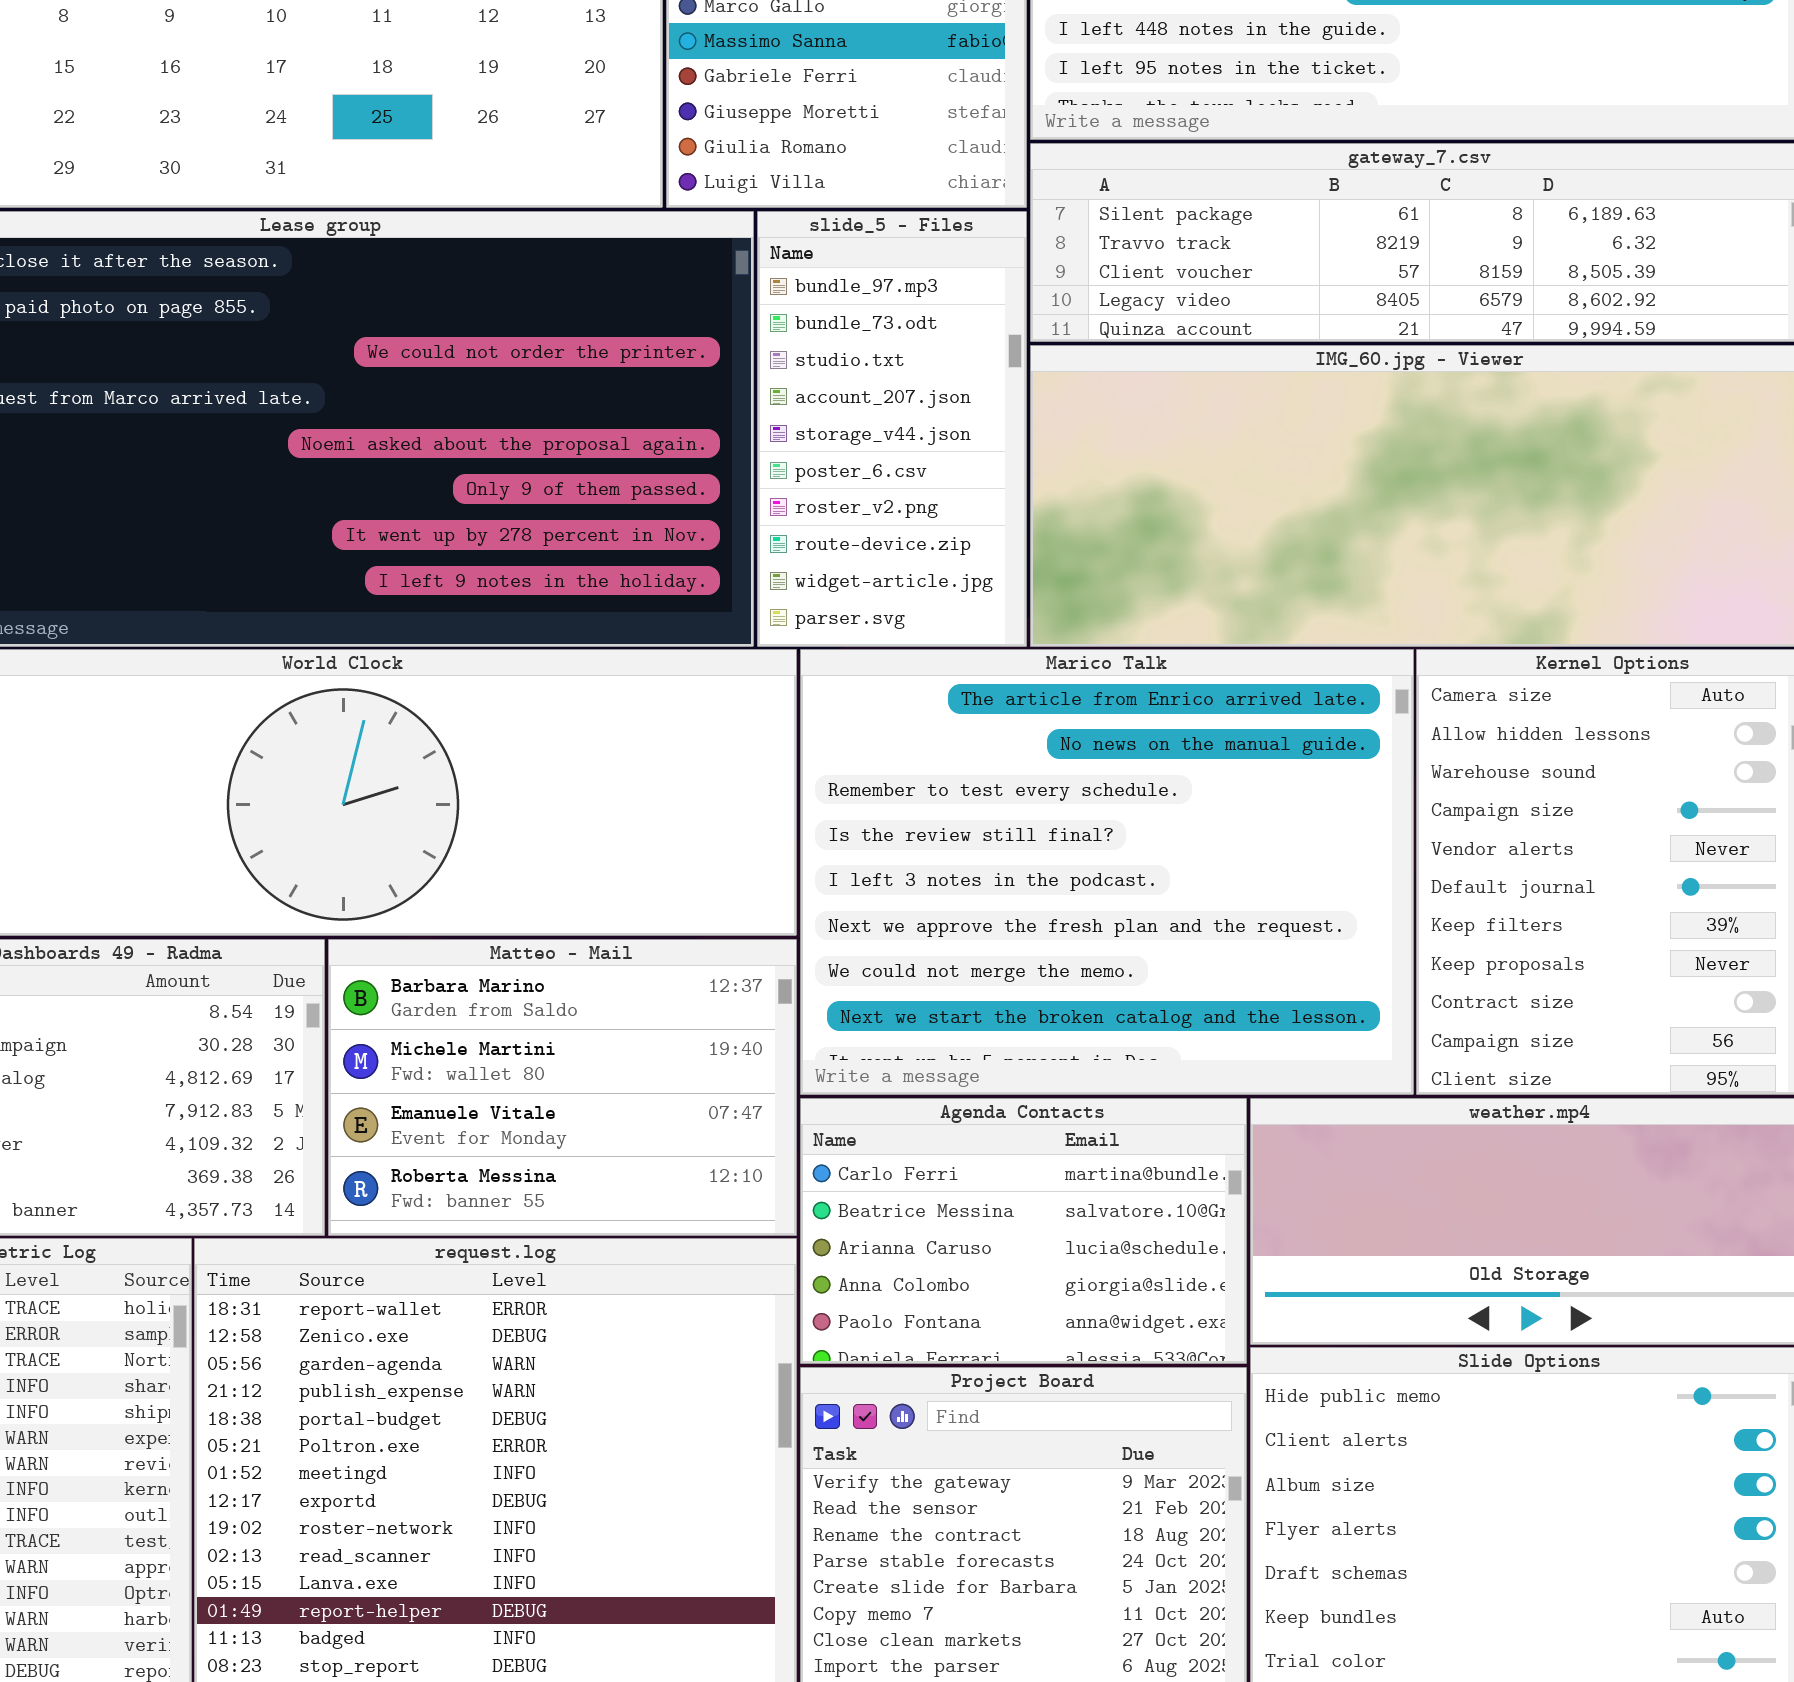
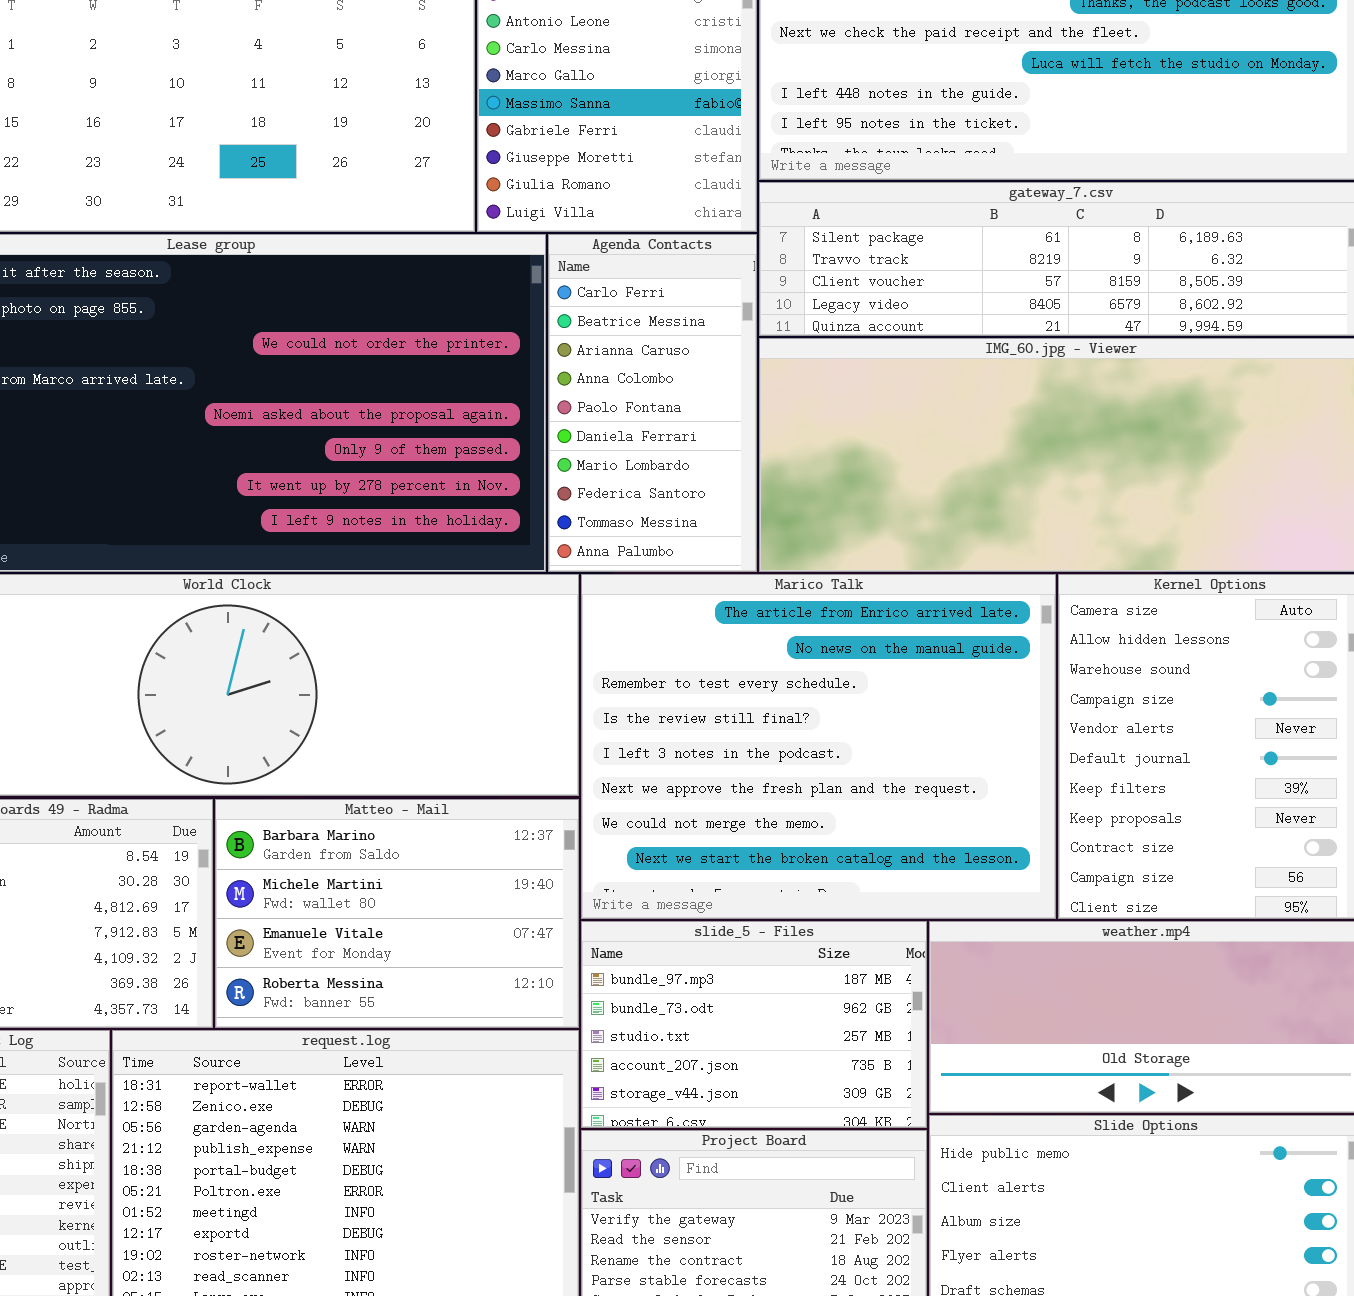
slide_5 - Files: [757,211,1027,647] -> [581,921,927,1128], moved, resized
Agenda Contacts: [800,1098,1247,1364] -> [548,234,757,572], moved, resized

